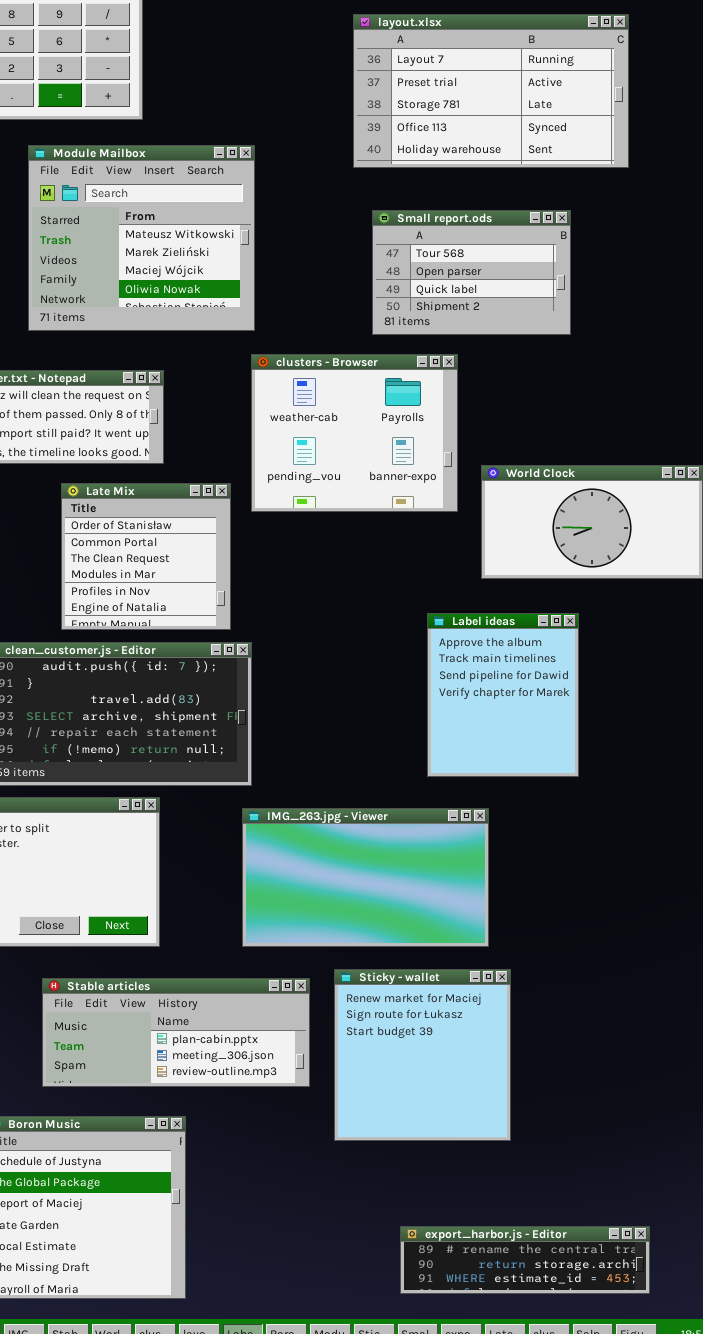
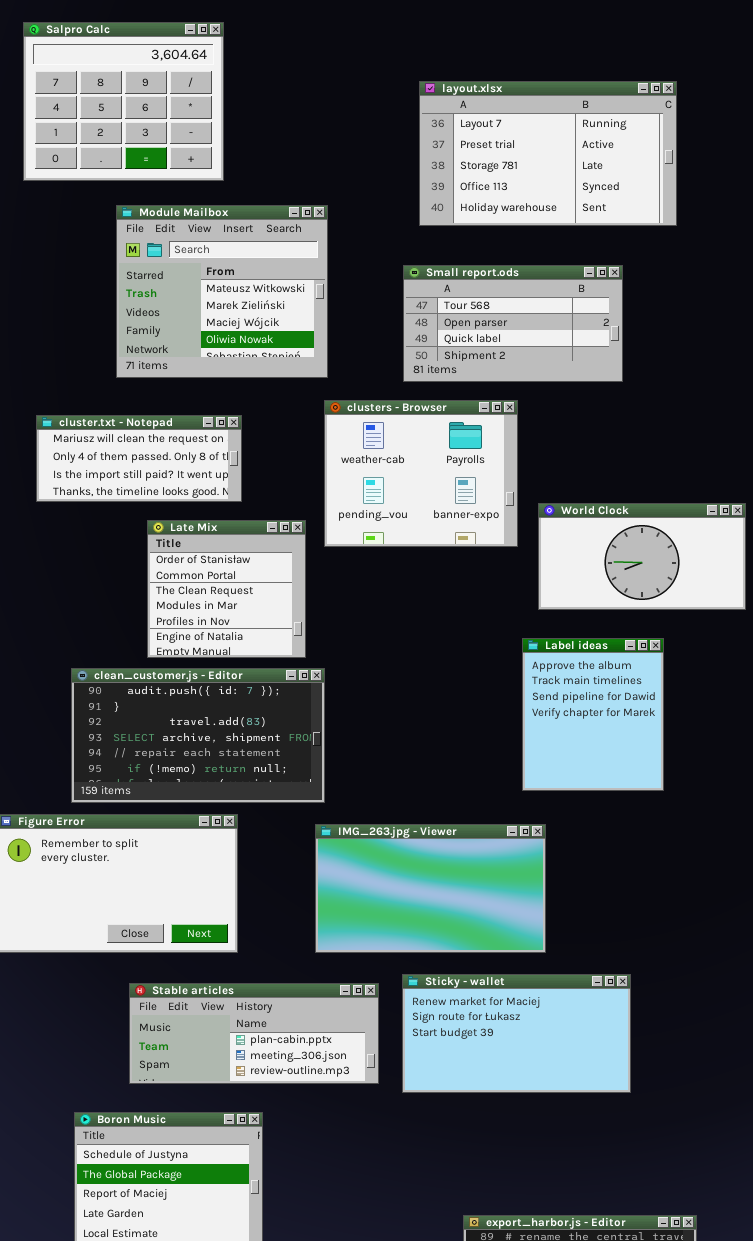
Small report.ods: [372,210,571,335] -> [403,265,623,382], resized
Label ideas: [427,613,579,777] -> [522,638,664,791], moved
Sticky - wallet: [334,969,511,1141] -> [402,974,631,1093], resized

